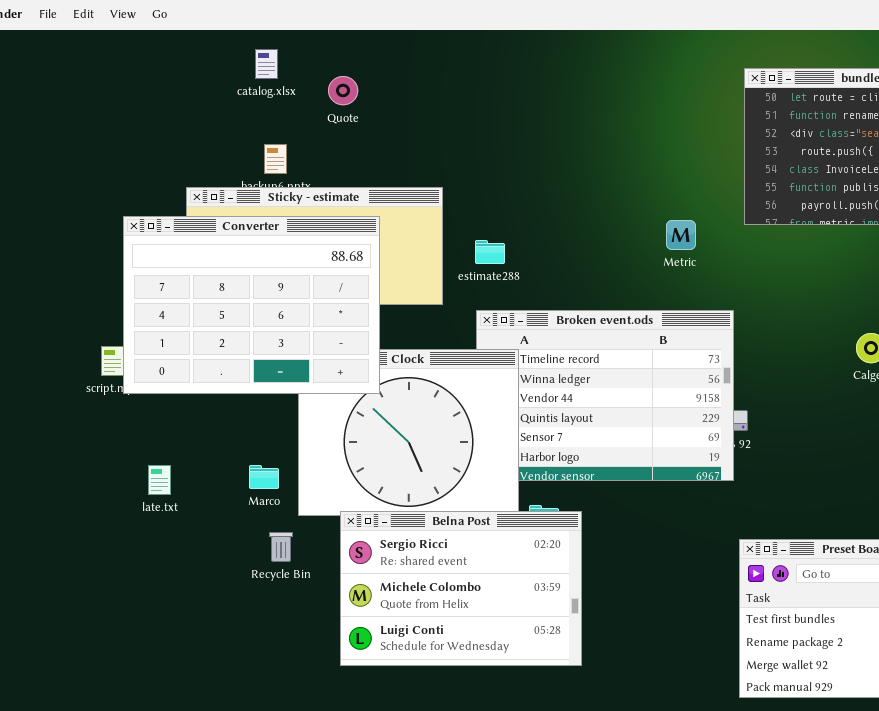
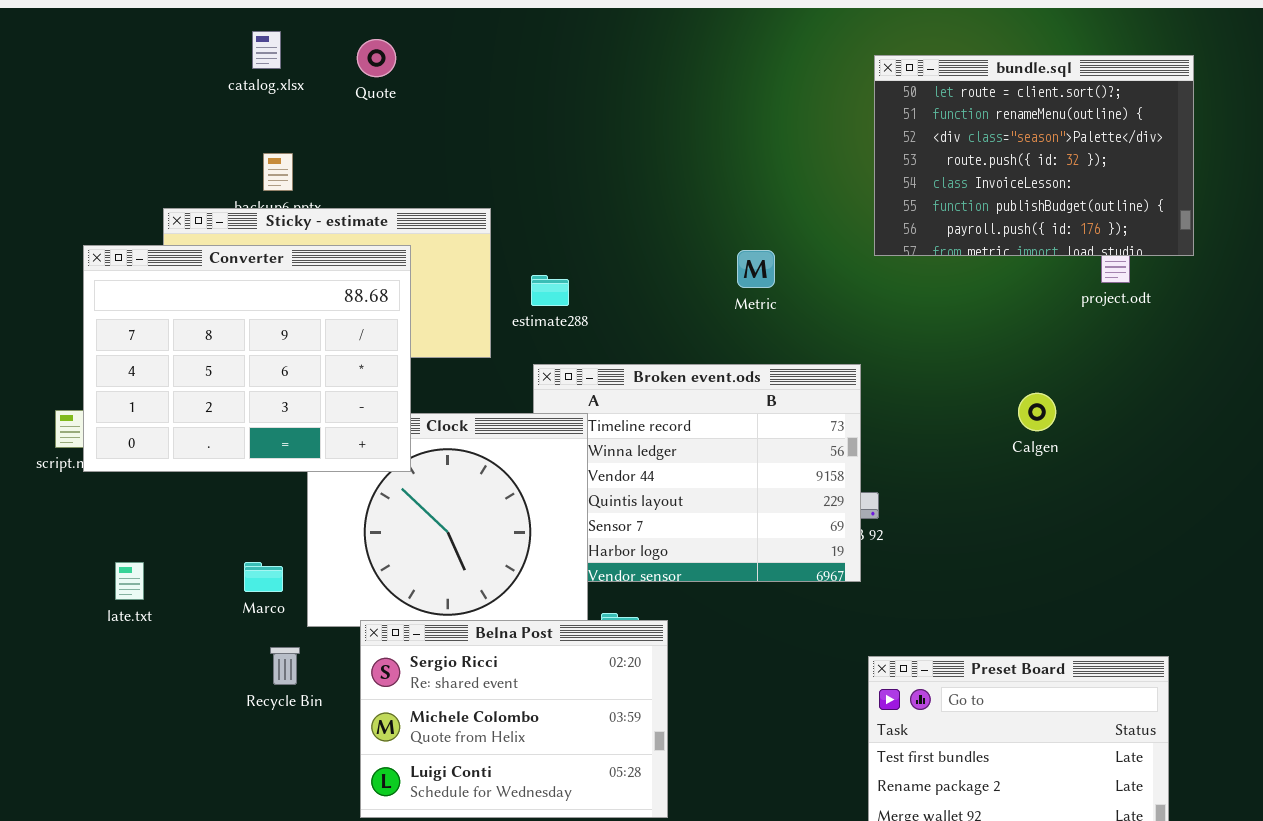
Quote: [328,76,358,105] -> [357,39,396,77], moved
Metric: [666,220,696,250] -> [737,250,775,288], moved

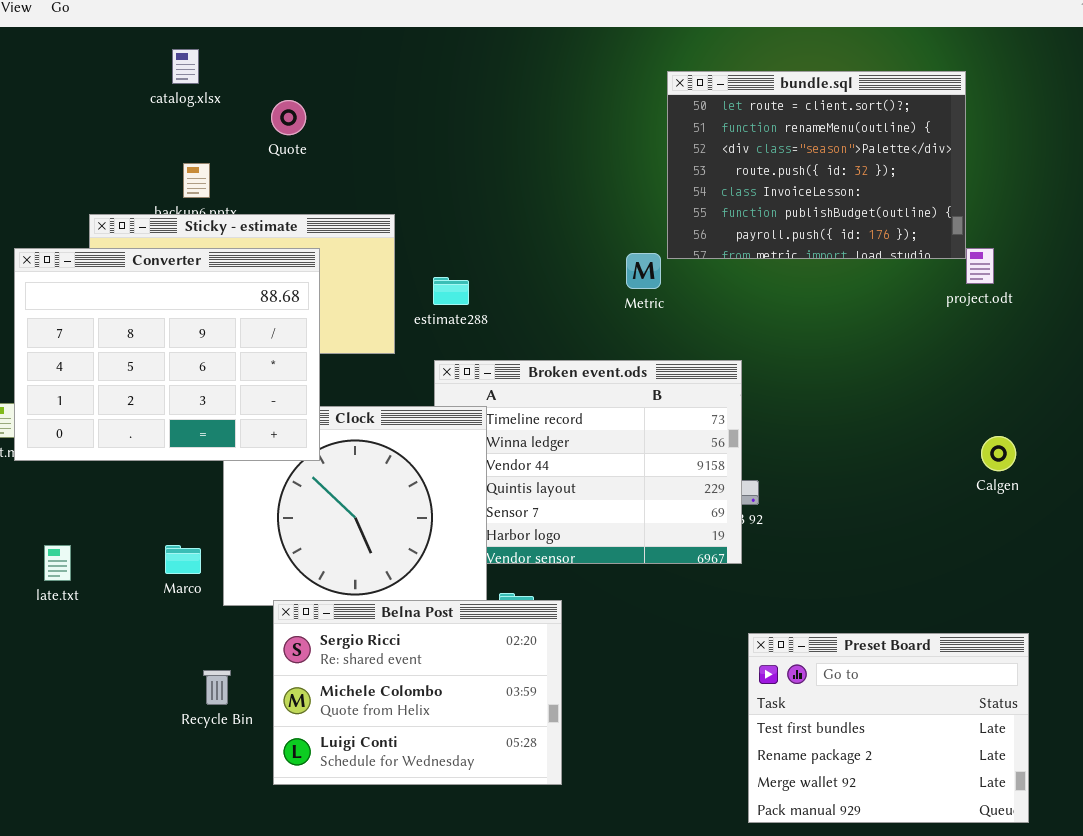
Quote: [357,39,396,77] -> [271,100,306,135], moved
bundle.sql: [874,55,1194,256] -> [667,71,966,259], moved
Calgen: [1018,393,1056,431] -> [981,436,1016,471], moved
Recycle Bin: [270,647,300,685] -> [203,670,231,705], moved

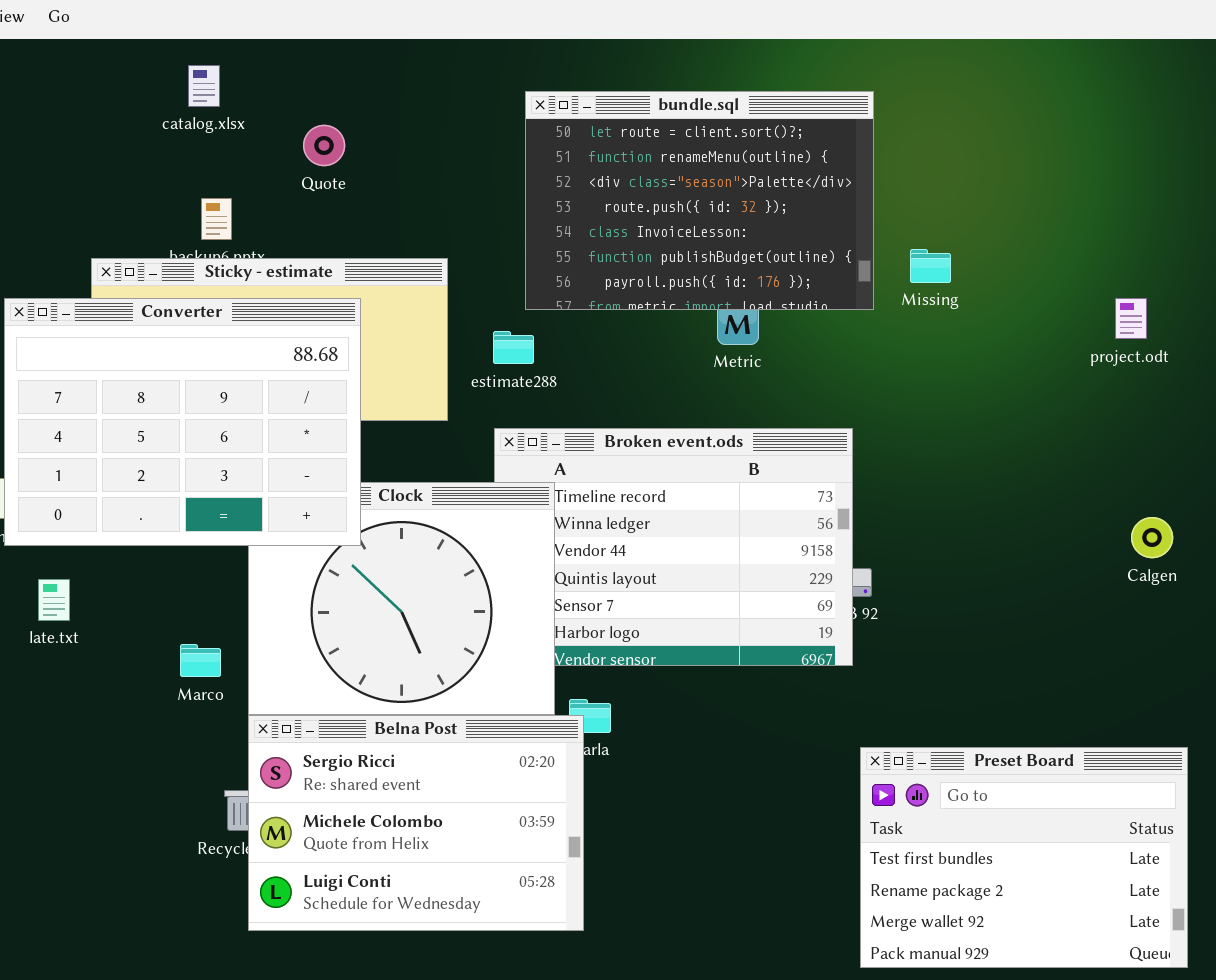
bundle.sql: [667,71,966,259] -> [525,91,874,310], moved
late.txt: [44,545,71,581] -> [38,579,70,621], moved
Belna Post: [273,600,562,785] -> [248,715,584,931], moved

